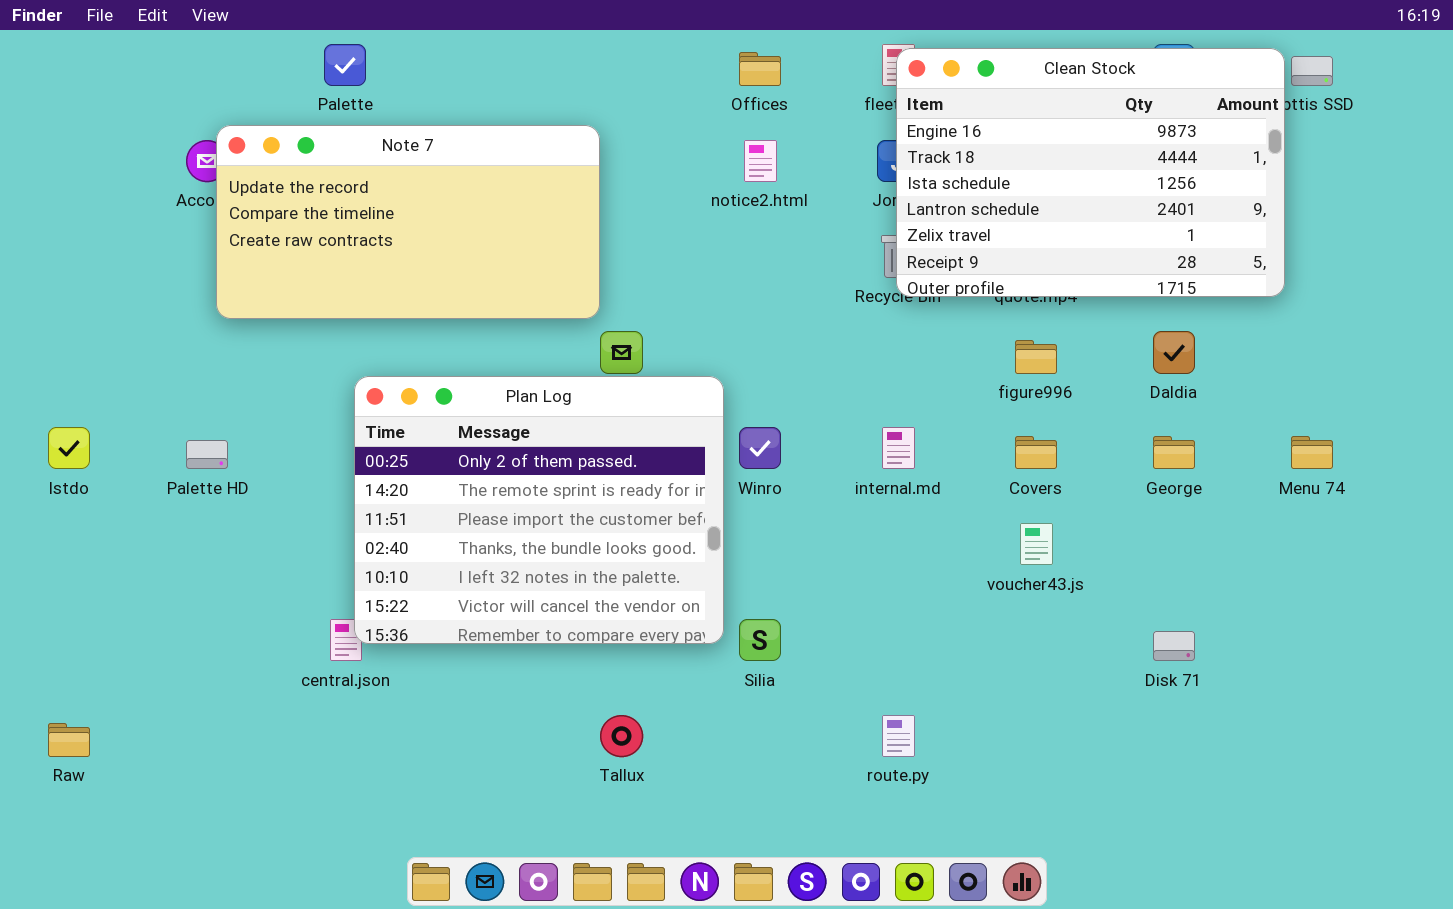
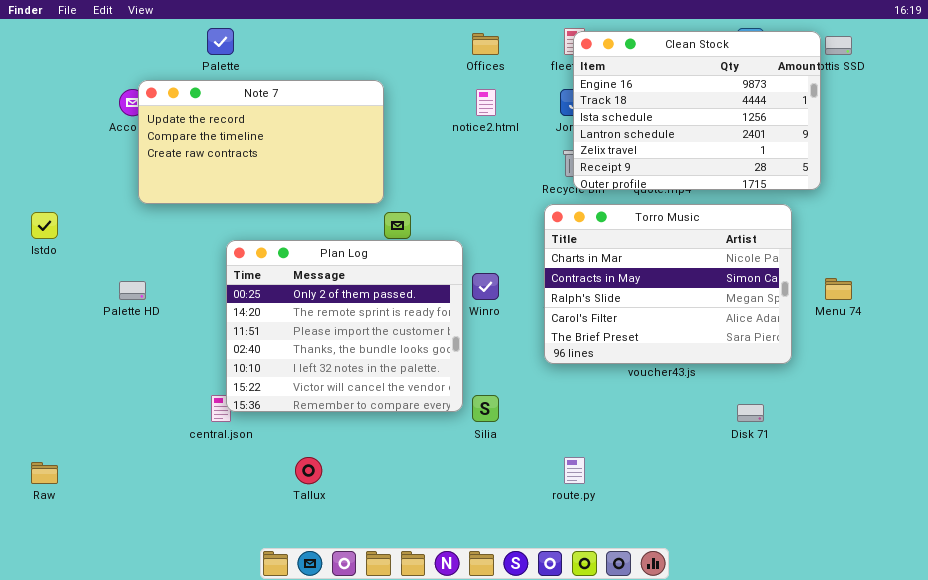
Torro Music: none -> [544,204,792,364], opened
Istdo: [48,427,90,469] -> [31,212,58,239], moved
Tallux: [600,715,643,757] -> [295,457,322,484], moved

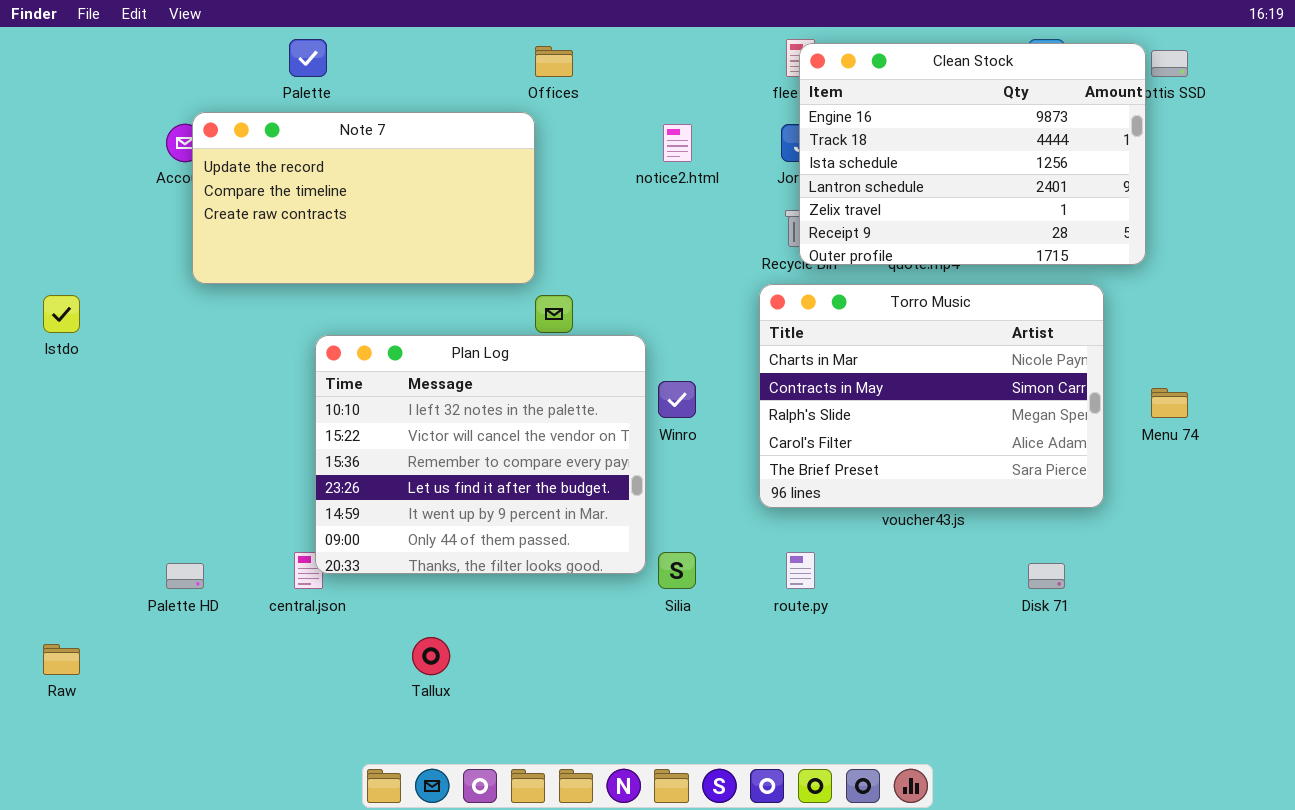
Offices: [472,33,499,55] -> [535,46,573,77], moved
Plan Log: [226,240,463,412] -> [315,335,646,574], scrolled down 4 rows
Palette HD: [119,281,146,300] -> [166,563,204,589], moved
route.py: [564,457,585,484] -> [786,552,815,589], moved

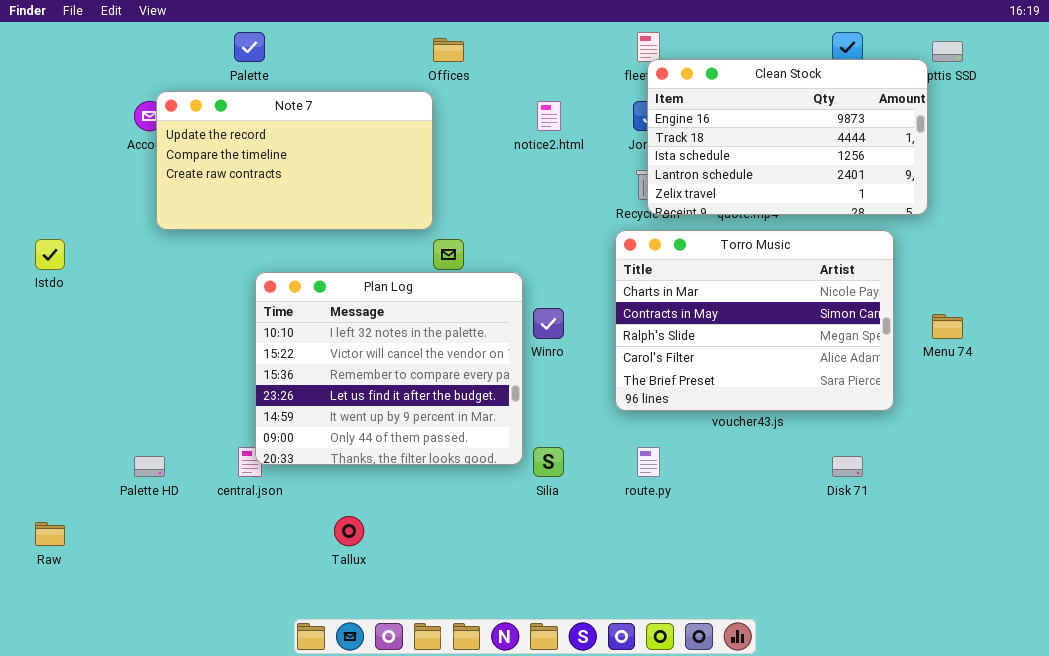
Clean Stock: [799,43,1146,265] -> [647,59,928,215], resized

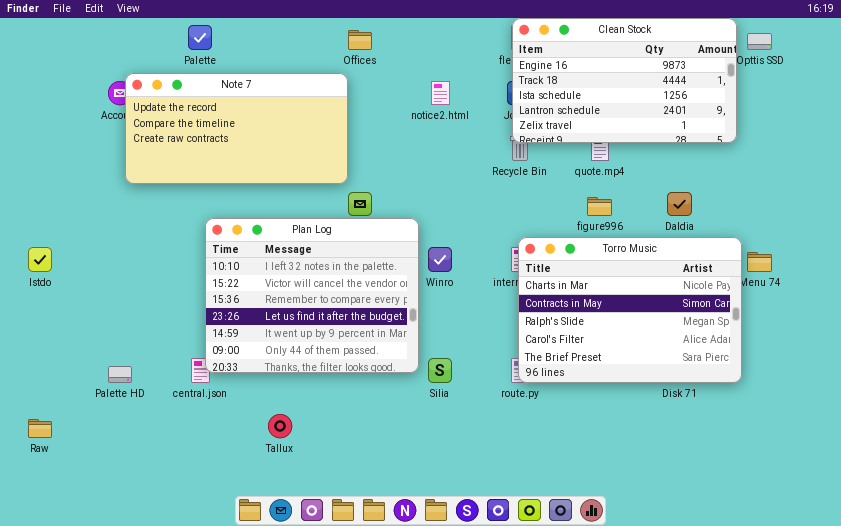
Clean Stock: [647,59,928,215] -> [512,18,737,143], moved
Torro Music: [615,230,894,411] -> [518,237,742,383], moved
Istdo: [35,239,65,270] -> [28,247,52,272], moved

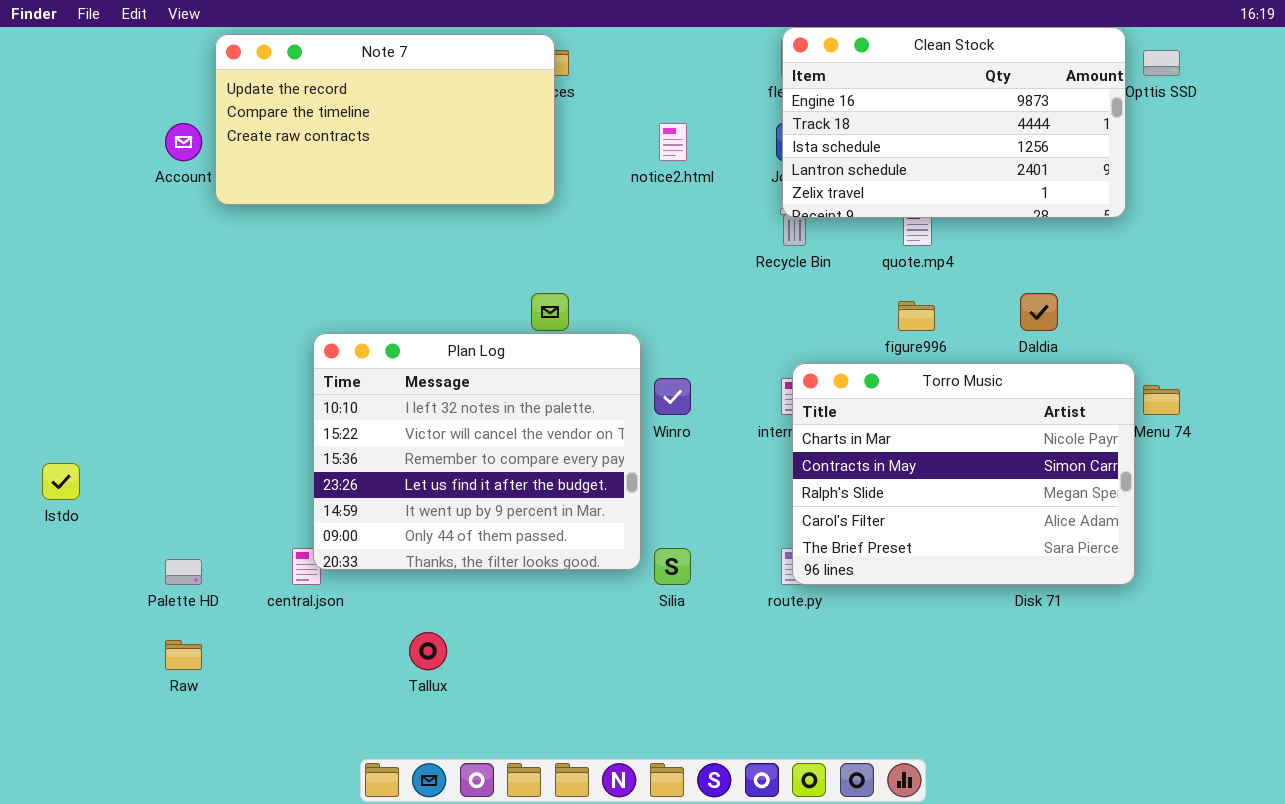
Note 7: [125,73,348,184] -> [215,34,555,205], moved
Istdo: [28,247,52,272] -> [42,463,80,500], moved
Raw: [28,419,52,438] -> [165,640,202,670], moved

